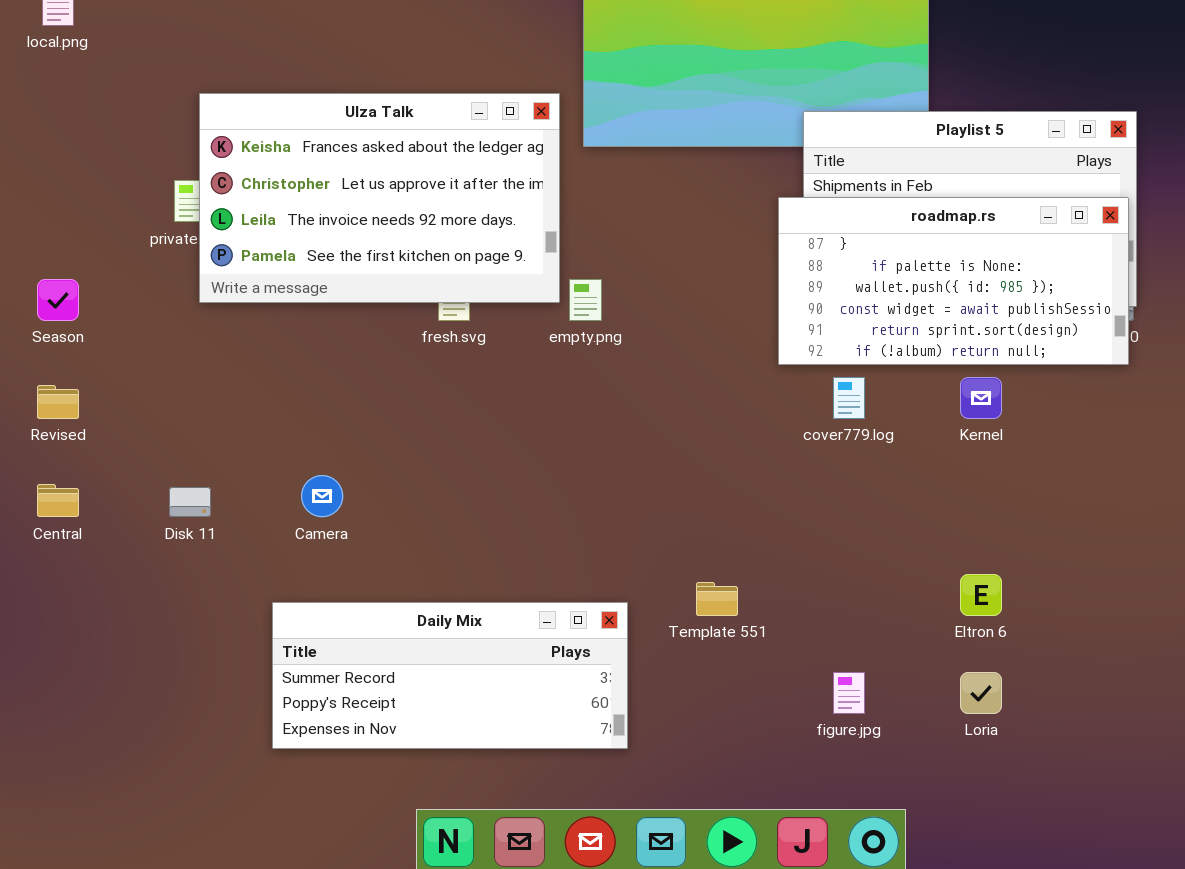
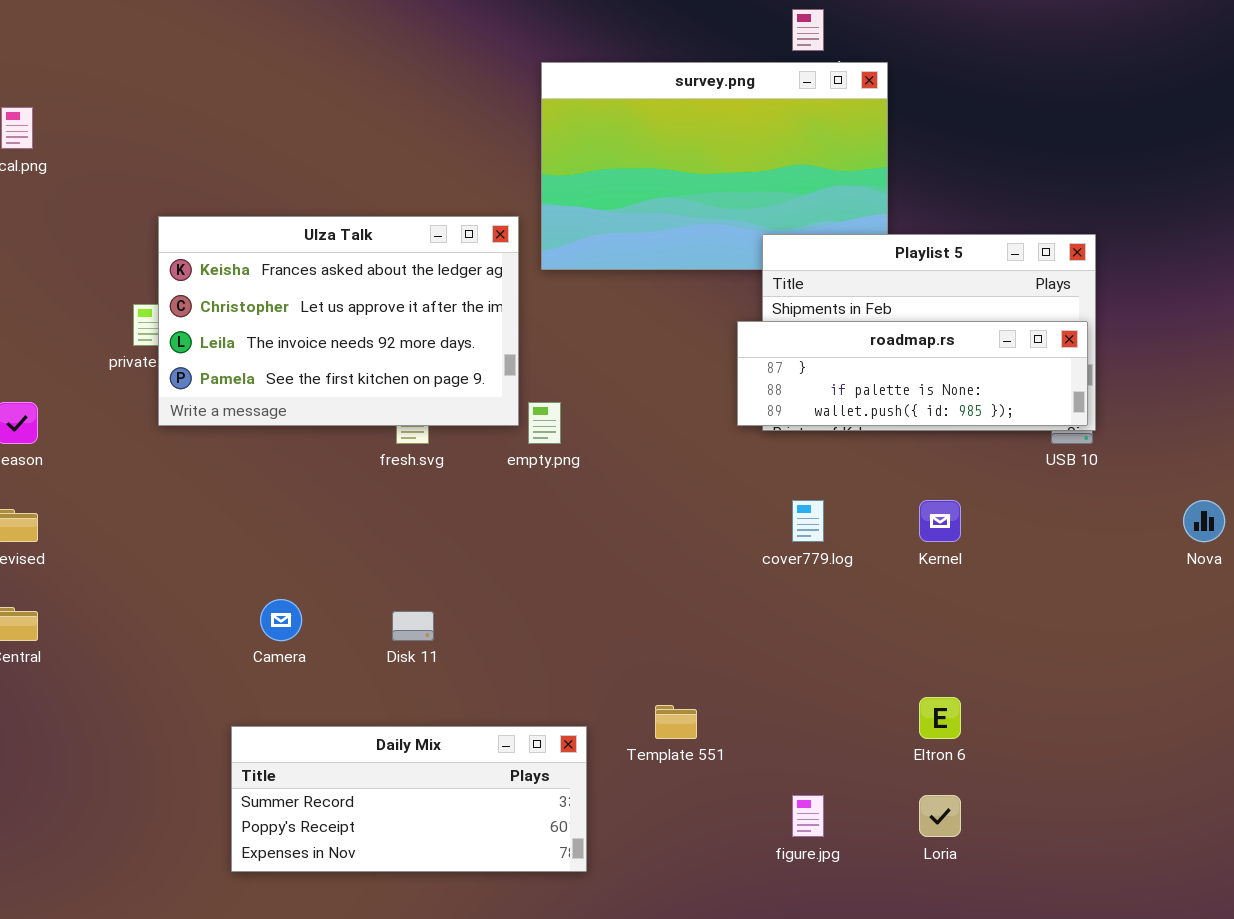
roadmap.rs: [778,197,1129,365] -> [737,321,1088,426], resized
Disk 11: [169,487,211,517] -> [392,611,434,641], moved

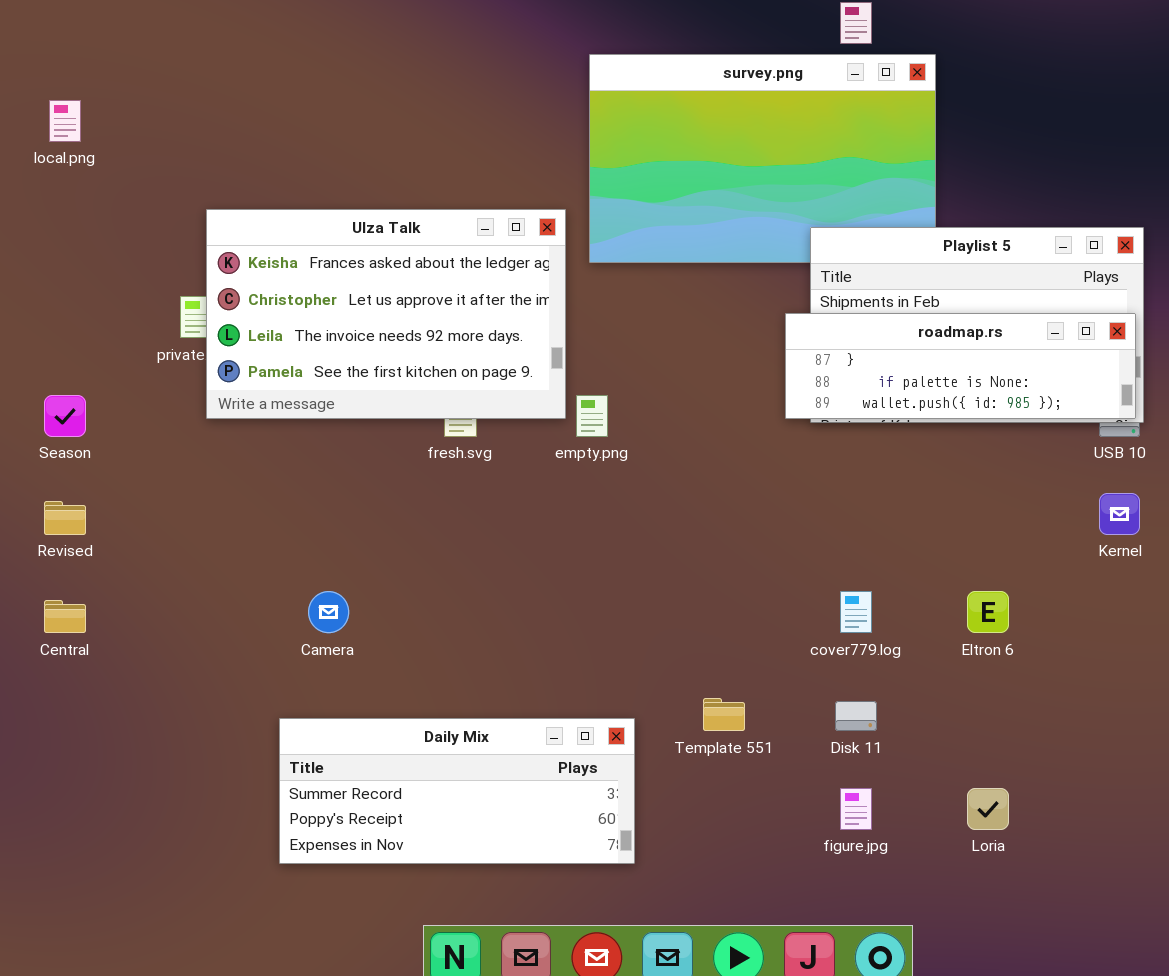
cover779.log: [792,500,824,542] -> [840,591,872,633], moved
Kernel: [919,500,961,542] -> [1099,493,1140,535], moved
Disk 11: [392,611,434,641] -> [835,701,877,731], moved
Eltron 6: [919,697,961,739] -> [967,591,1009,633], moved

